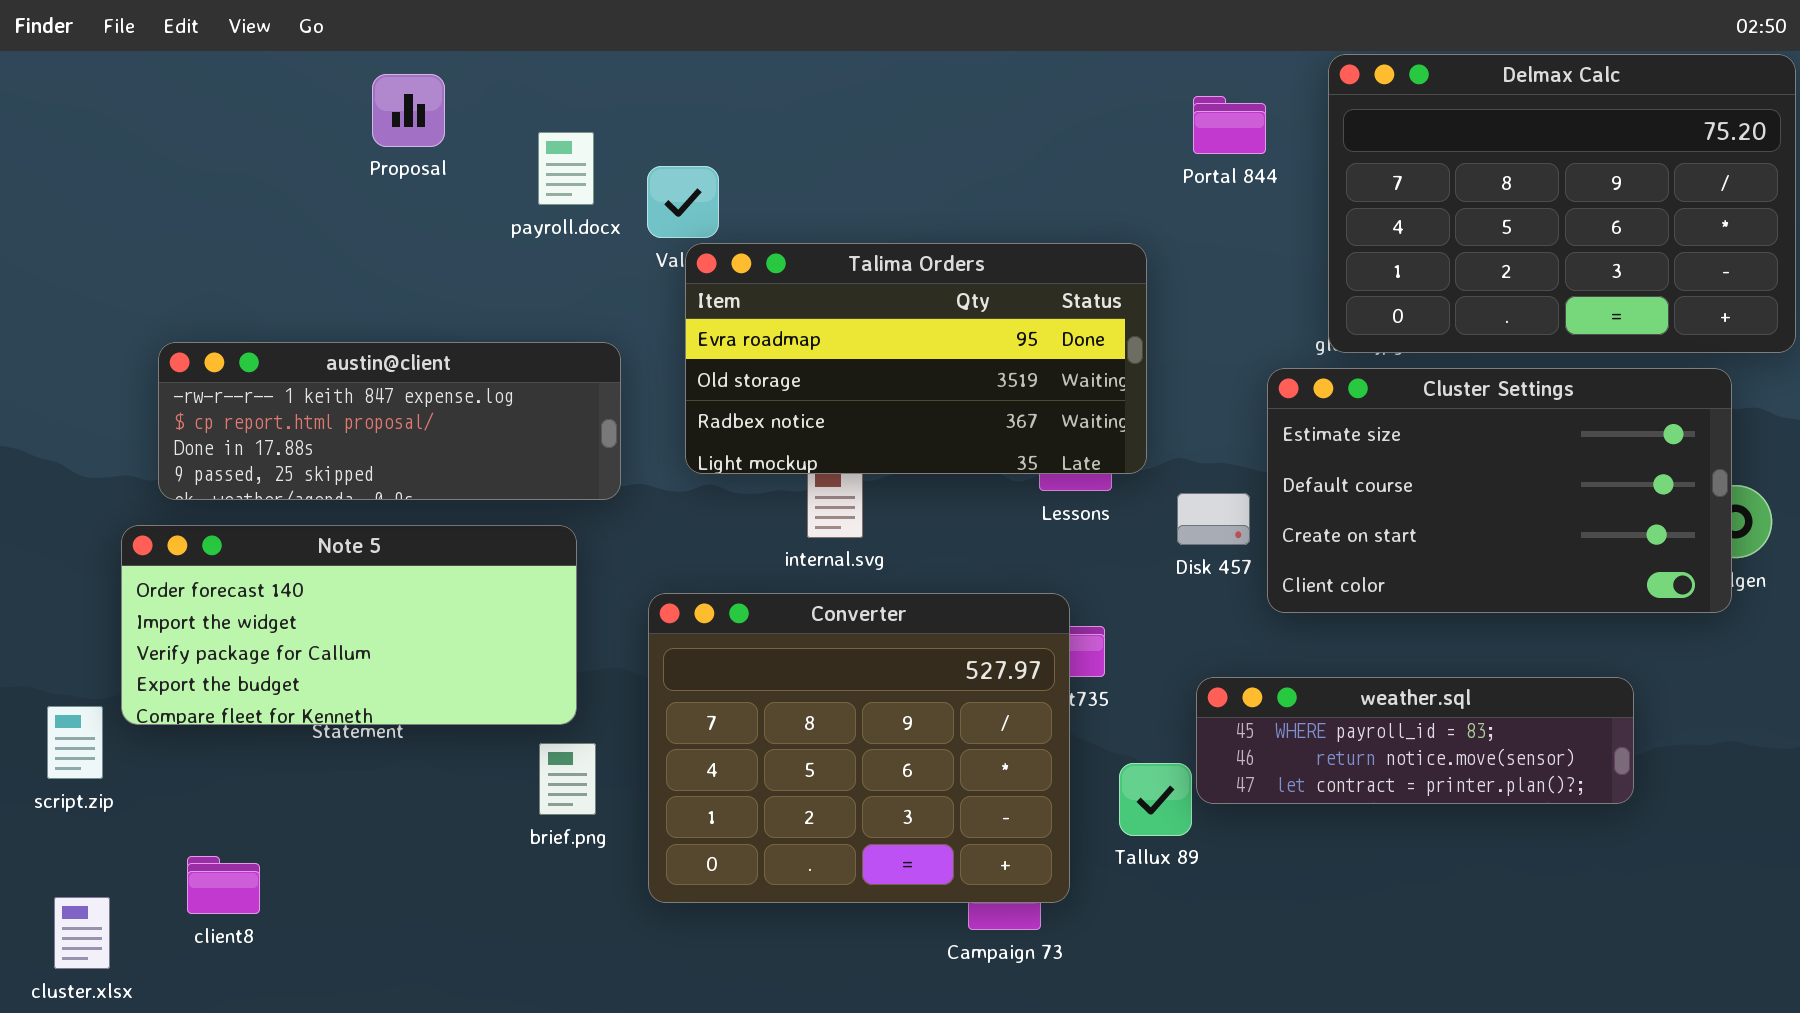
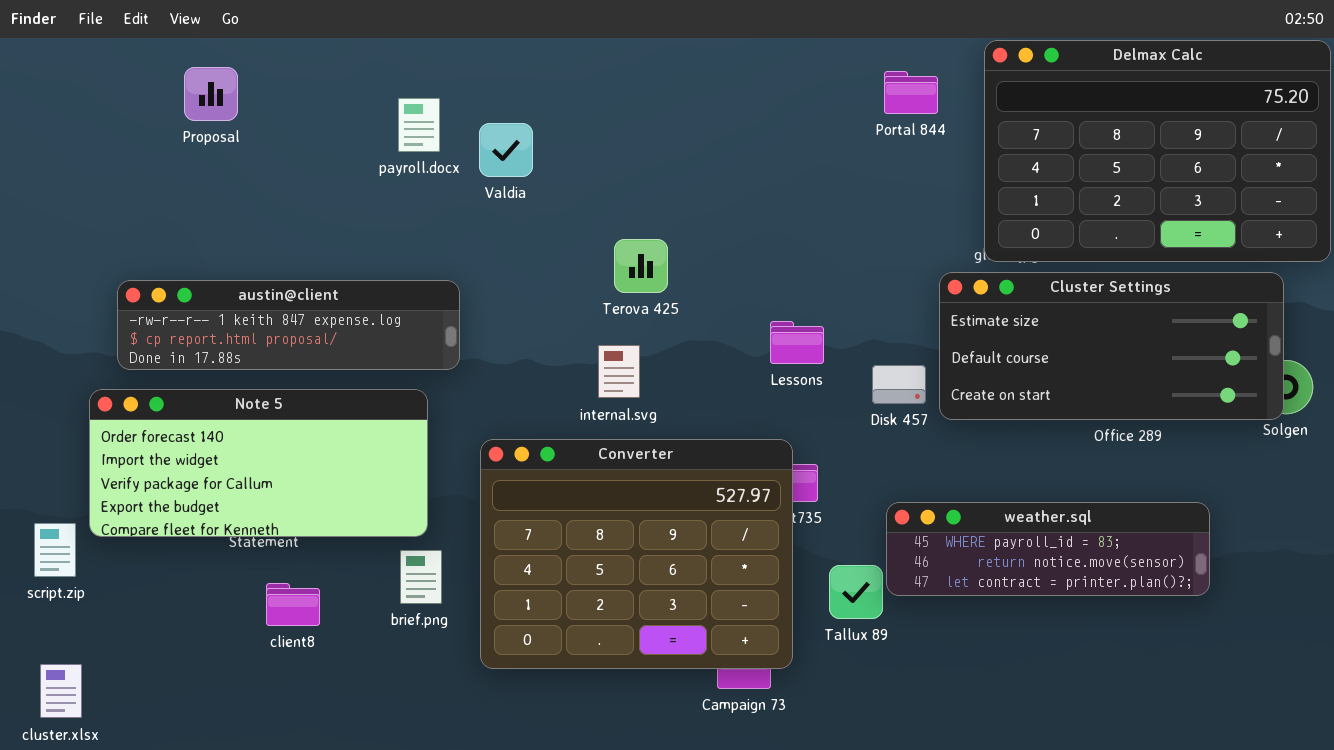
Proposal: [372,74,445,147] -> [184,67,238,121], moved
Talima Orders: [685,243,1147,474] -> none, closed
austin@client: [158,342,621,500] -> [117,280,460,370], resized
Cluster Settings: [1267,368,1732,613] -> [939,272,1284,420], resized
client8: [187,856,260,914] -> [266,583,320,626], moved

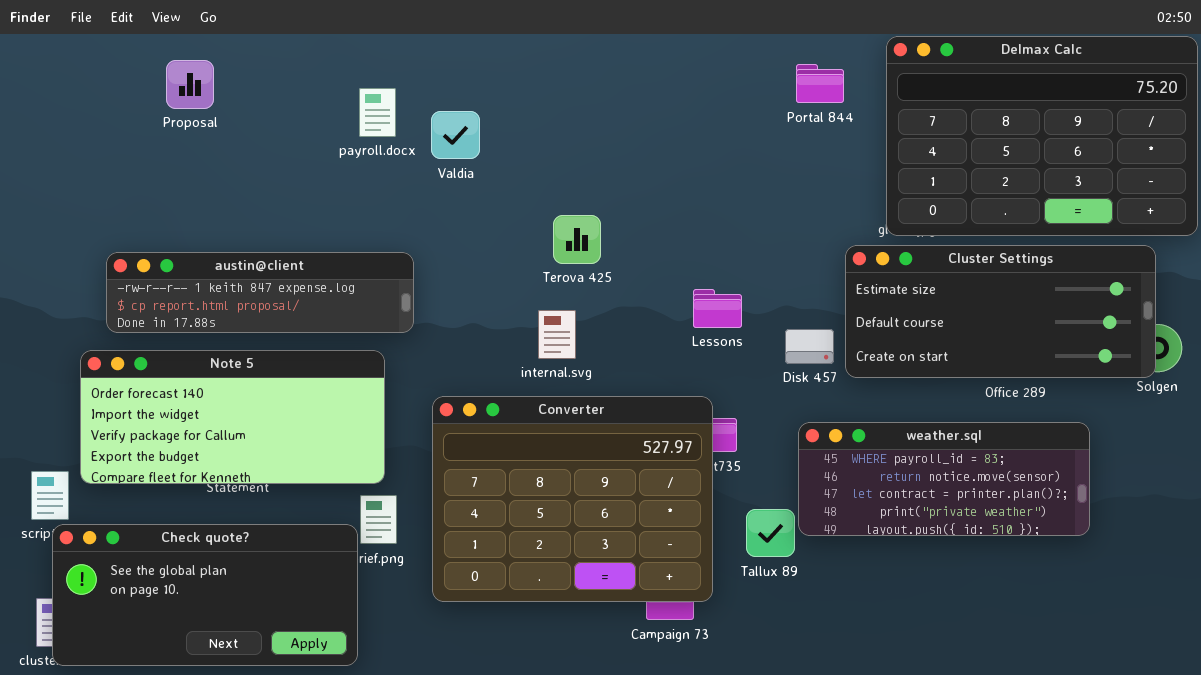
weather.sql: [886,502,1210,596] -> [798,422,1090,536], resized
Check quote?: none -> [52,524,358,666], opened

